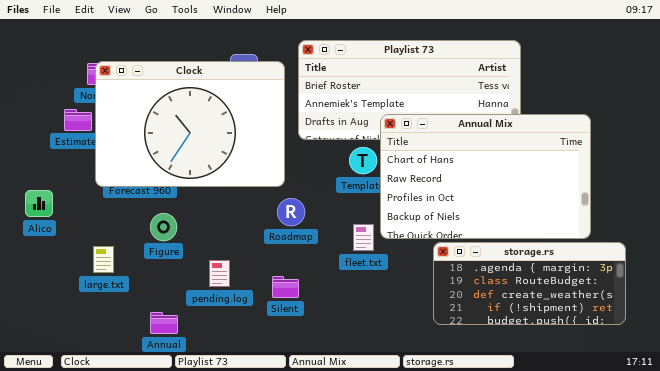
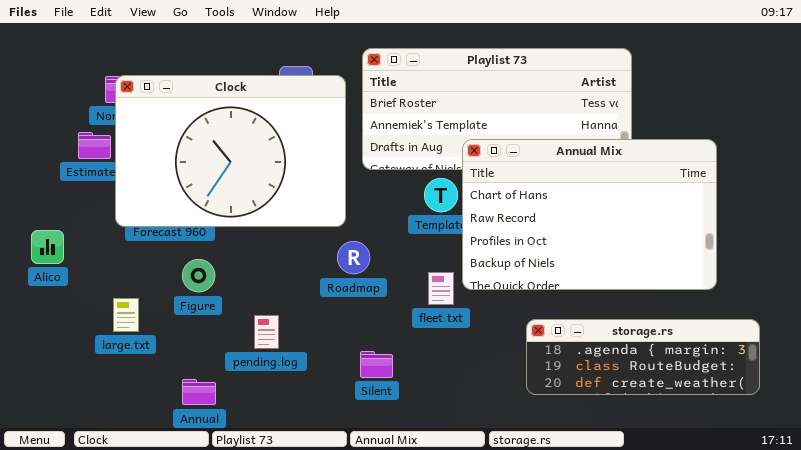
storage.rs: [433,242,626,325] -> [526,319,760,395], resized
Silent: [272,276,299,298] -> [360,351,393,378], moved

